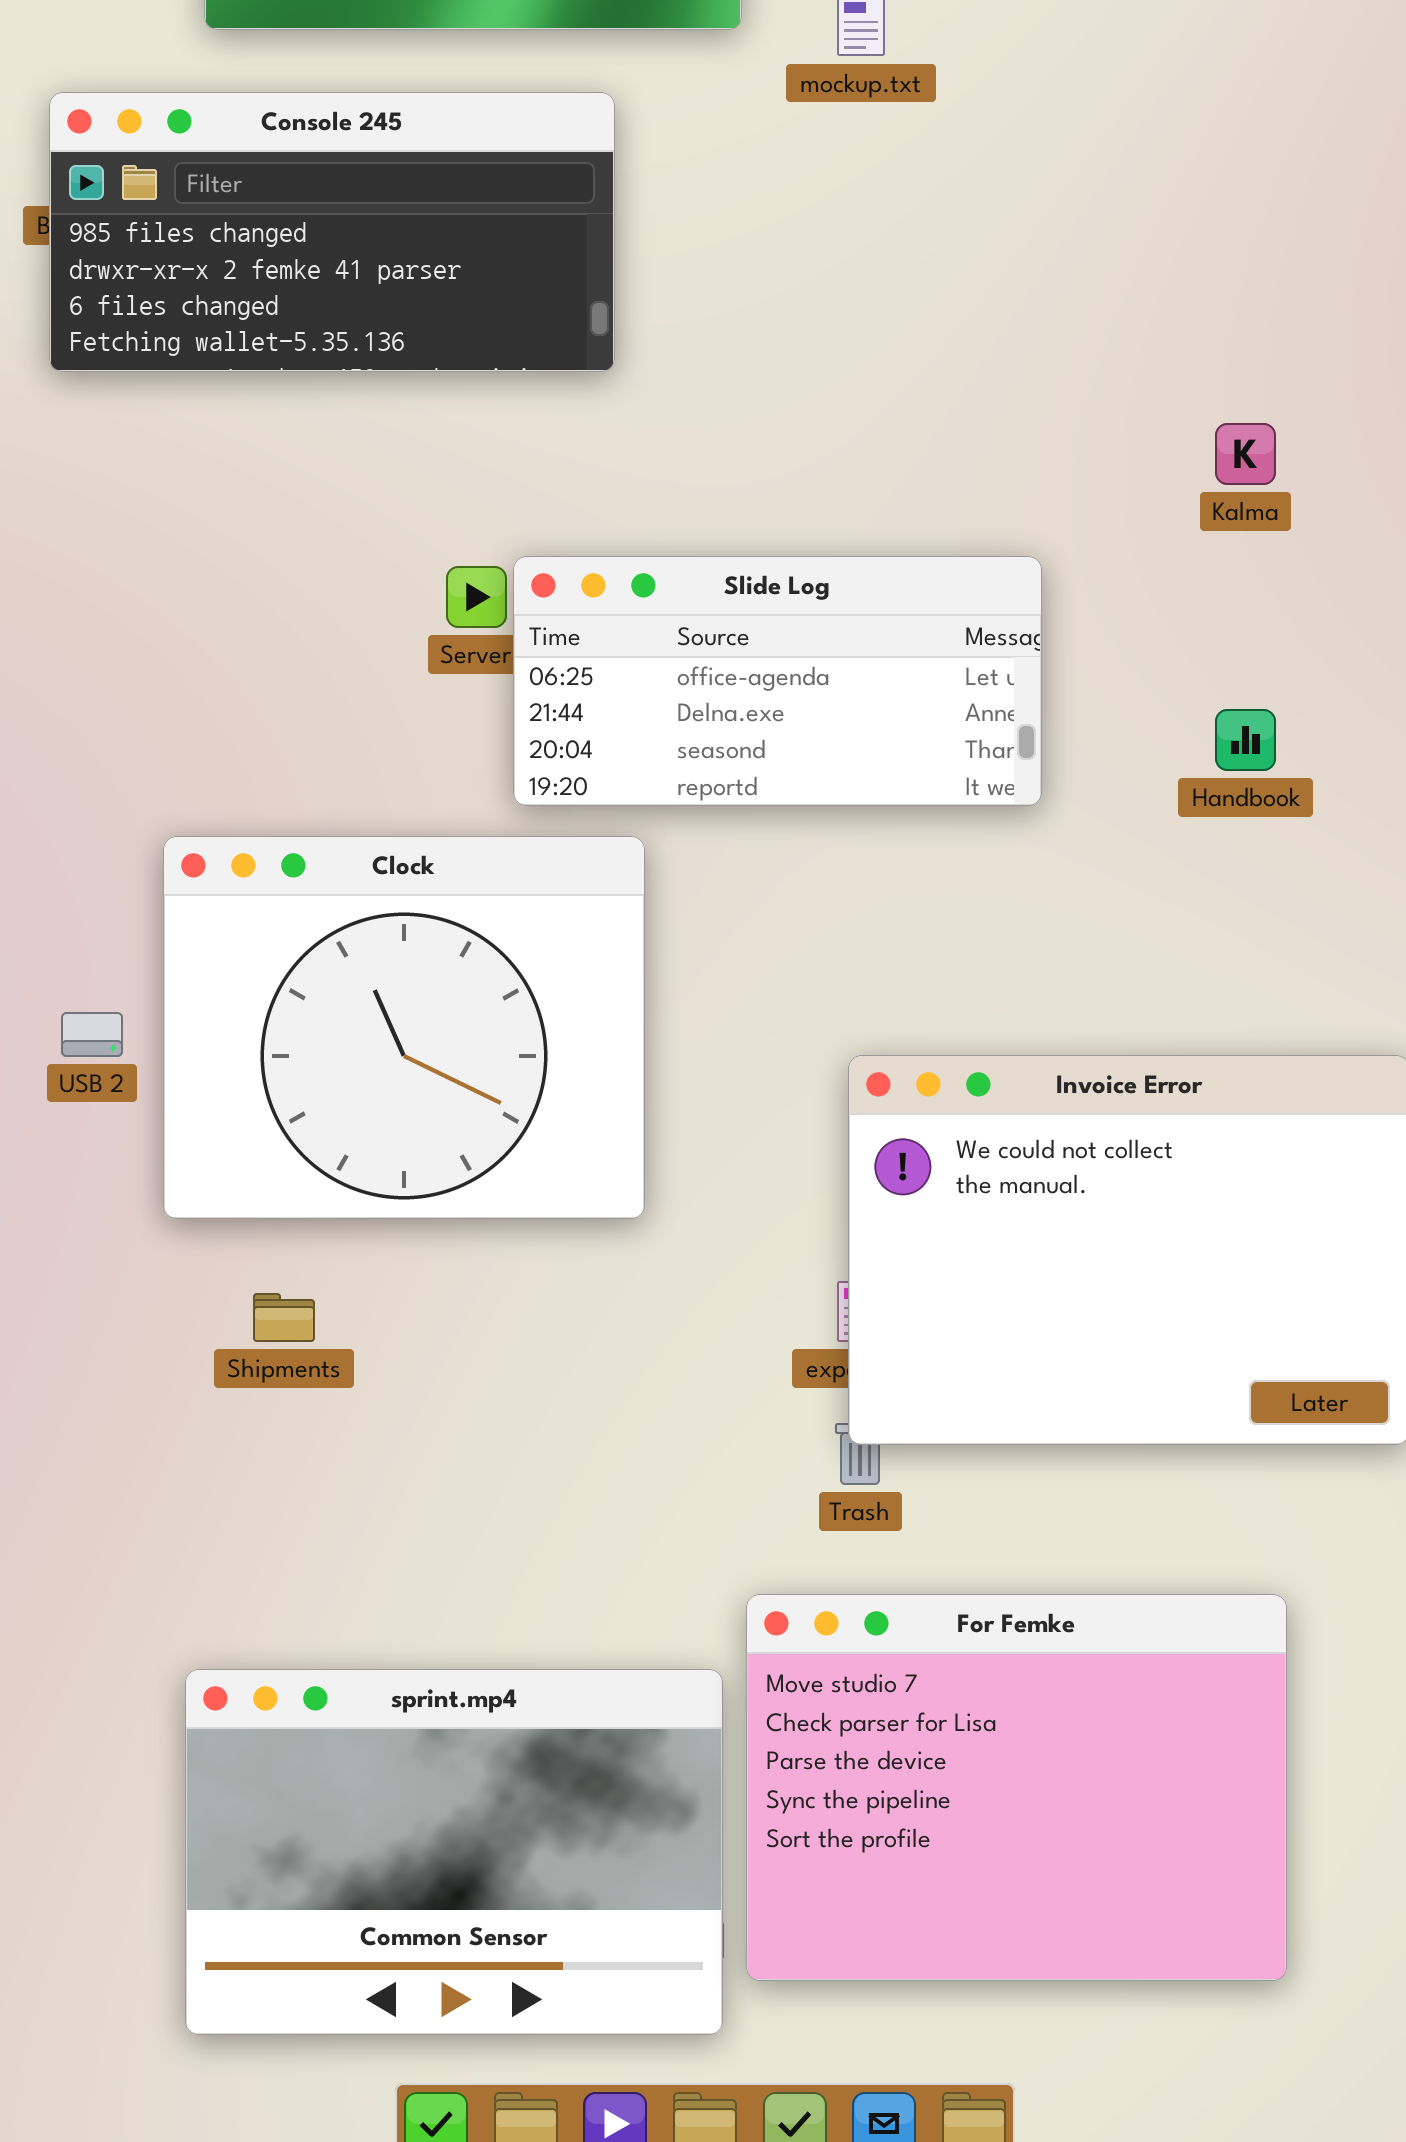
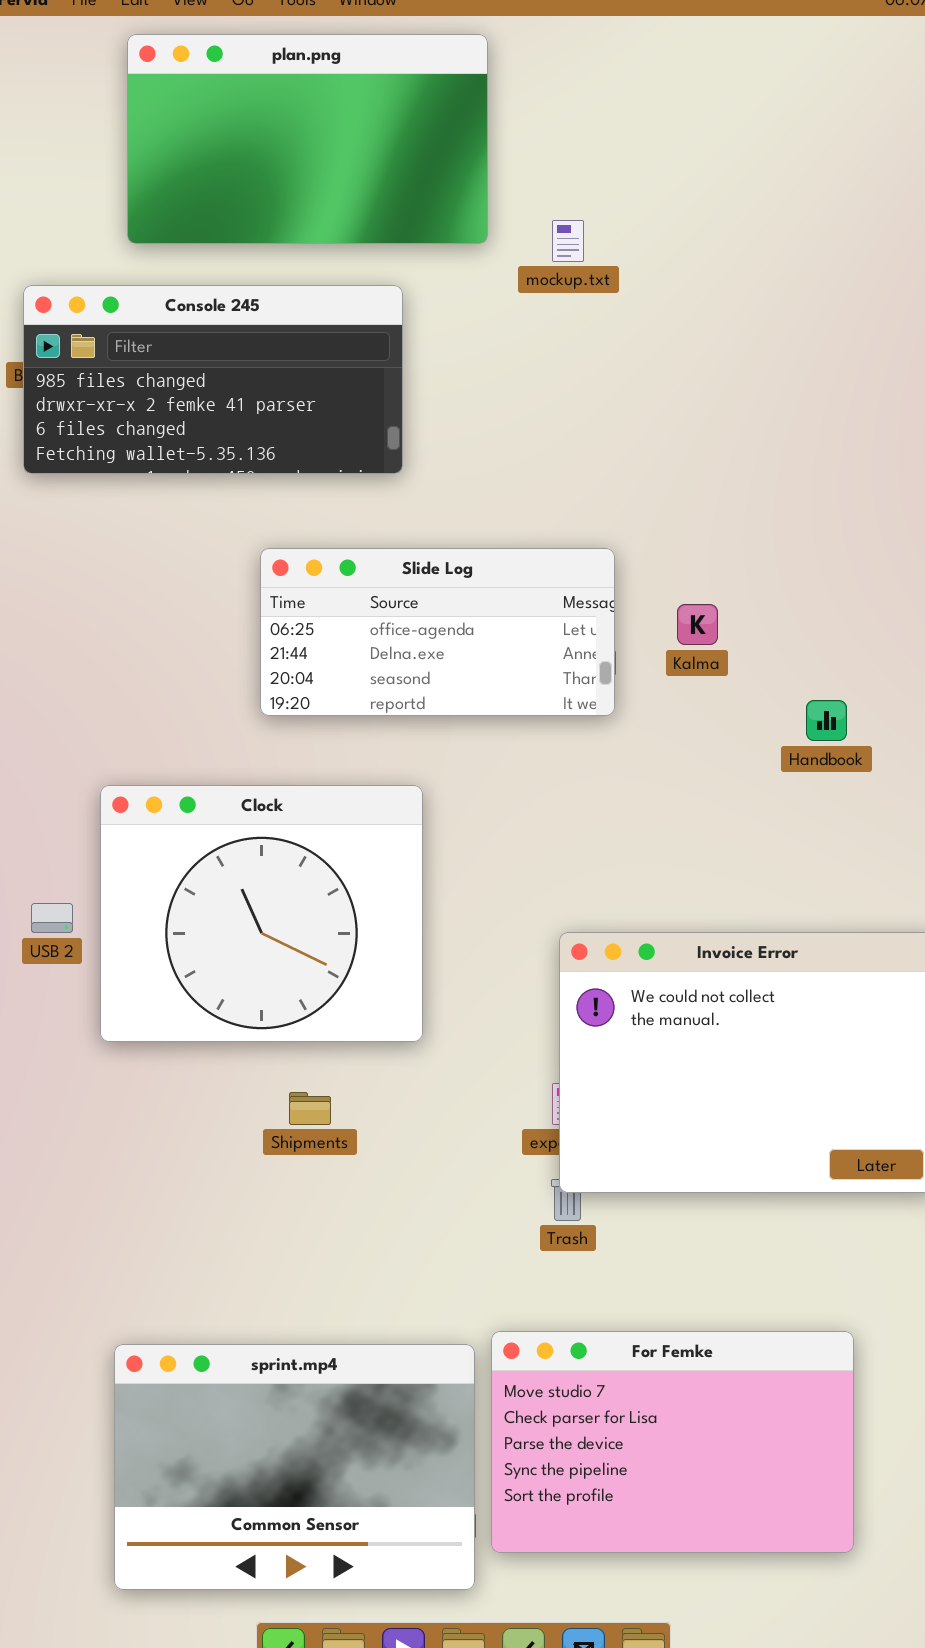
Kalma: [1215,423,1276,485] -> [677,604,718,645], moved
Slide Log: [513,556,1042,806] -> [260,548,615,716], moved
Shipments: [253,1293,315,1342] -> [289,1092,331,1125], moved
For Femke: [746,1594,1287,1981] -> [491,1331,854,1553], resized

